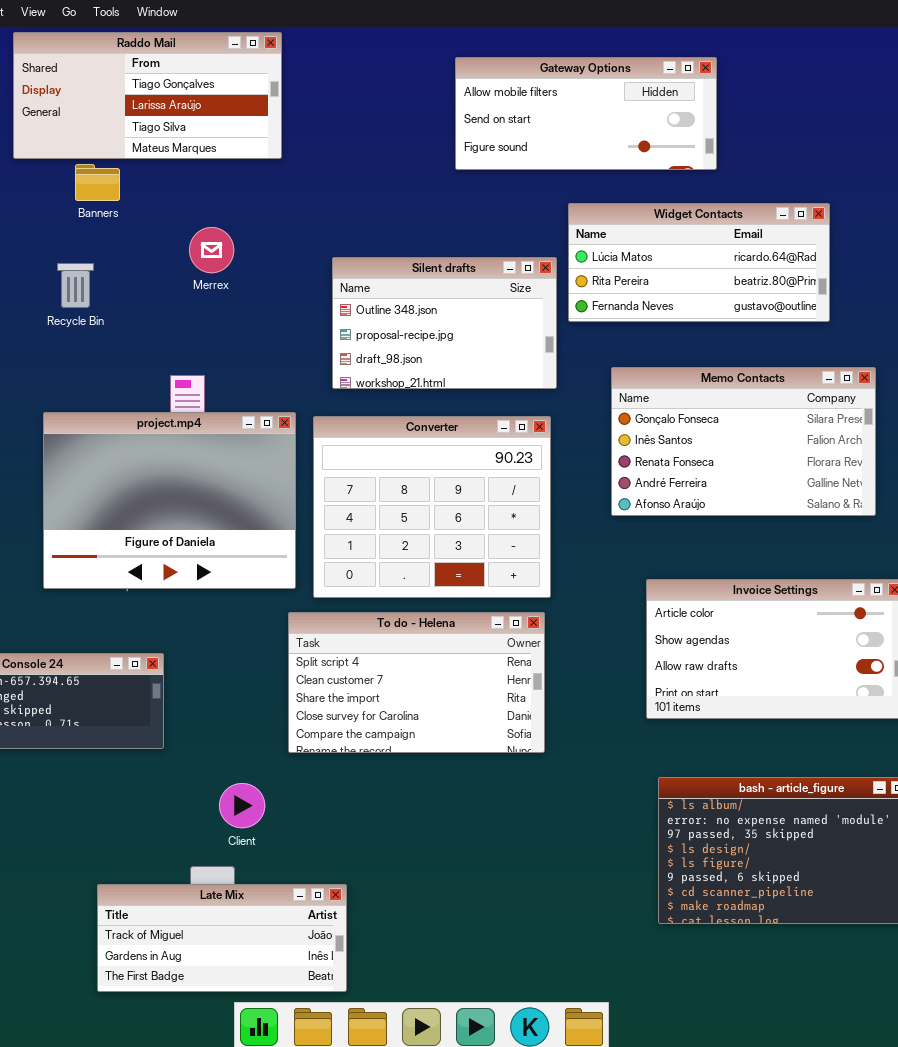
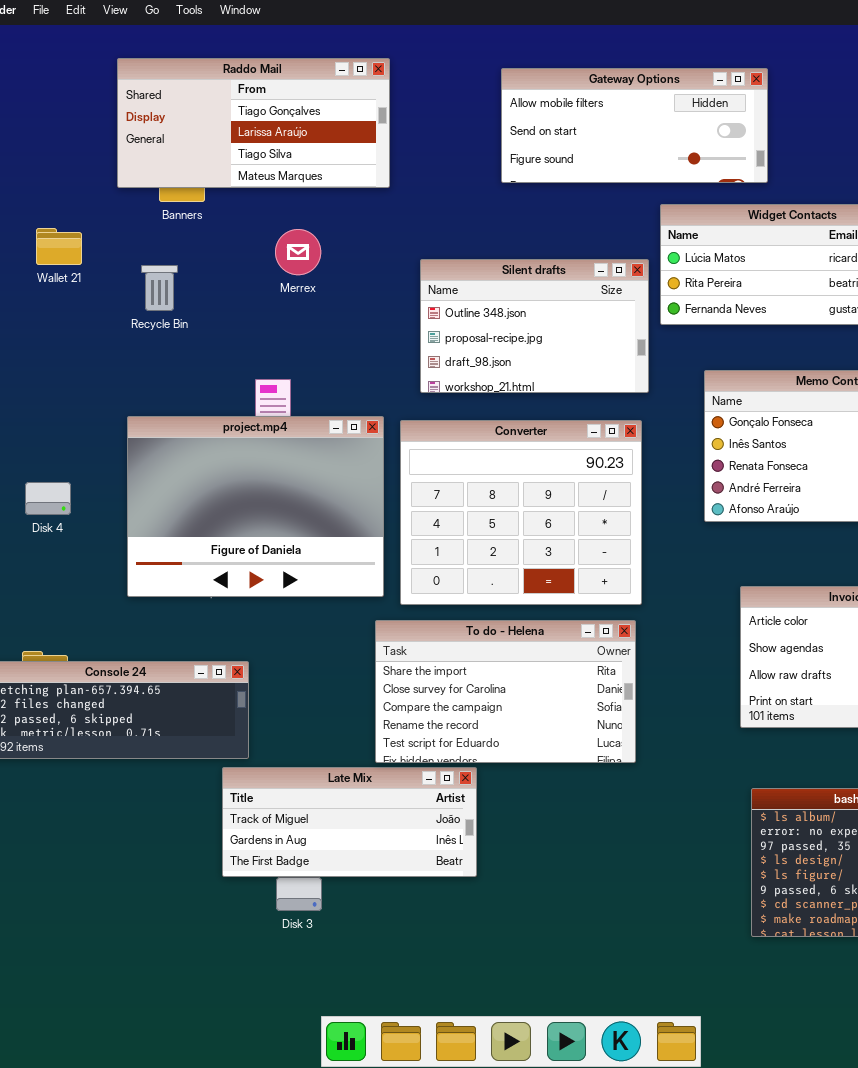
Raddo Mail: [13,32,282,159] -> [117,58,390,188], moved
Gateway Options: [455,57,717,170] -> [501,68,768,183], moved
To do - Helena: [288,612,545,753] -> [375,620,636,763], scrolled down 2 rows
Late Mix: [97,884,347,992] -> [222,767,477,877], moved

